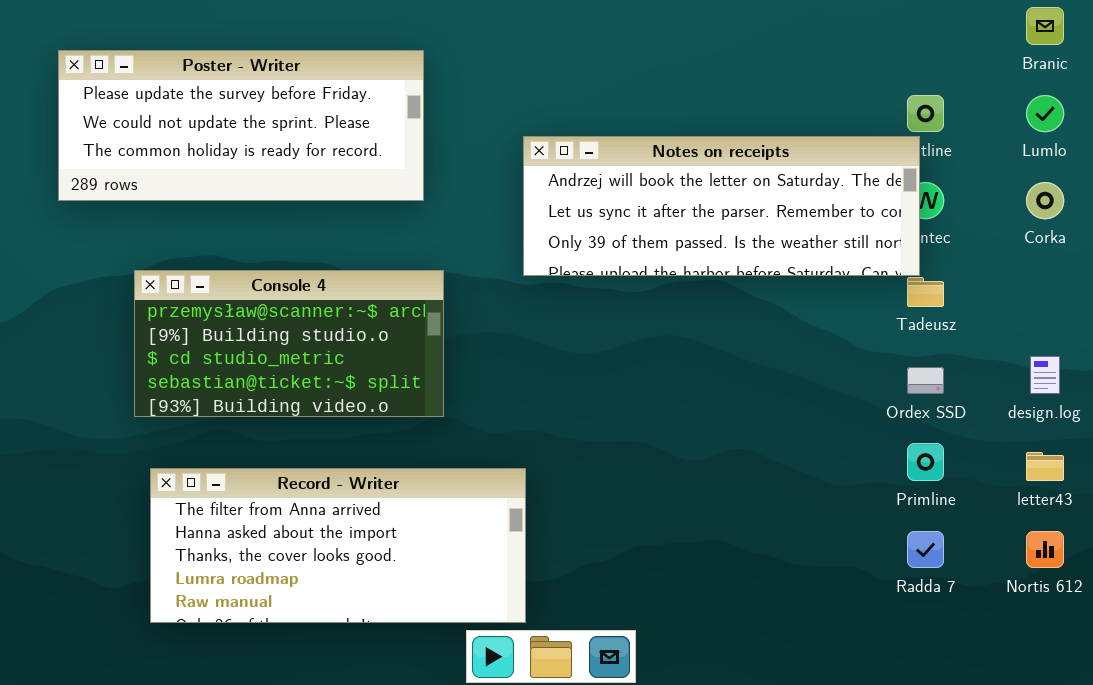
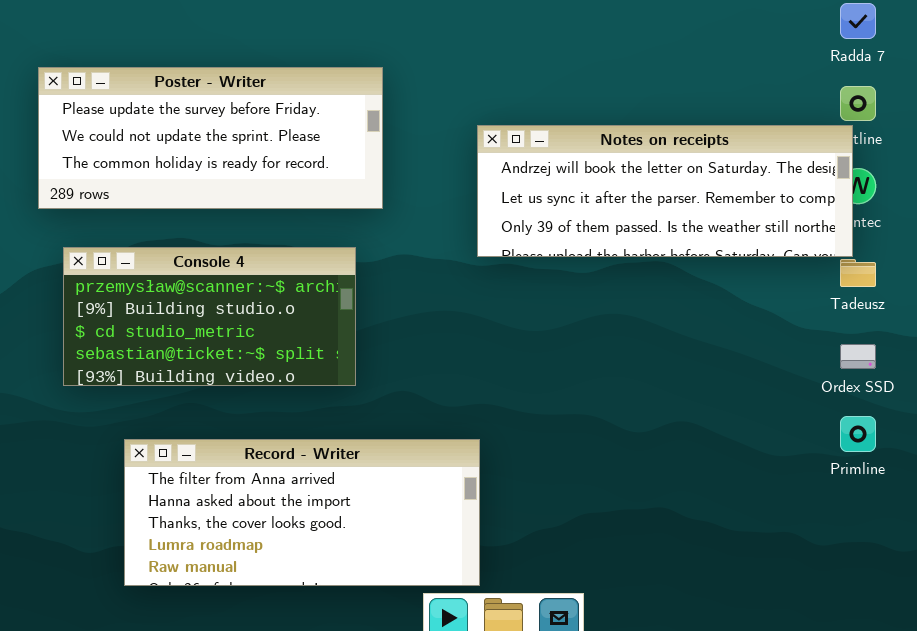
Poster - Writer: [58,50,424,201] -> [38,67,383,209], moved
Console 4: [134,270,444,417] -> [63,247,356,386], moved
Radda 7: [907,531,944,568] -> [840,3,876,39], moved

